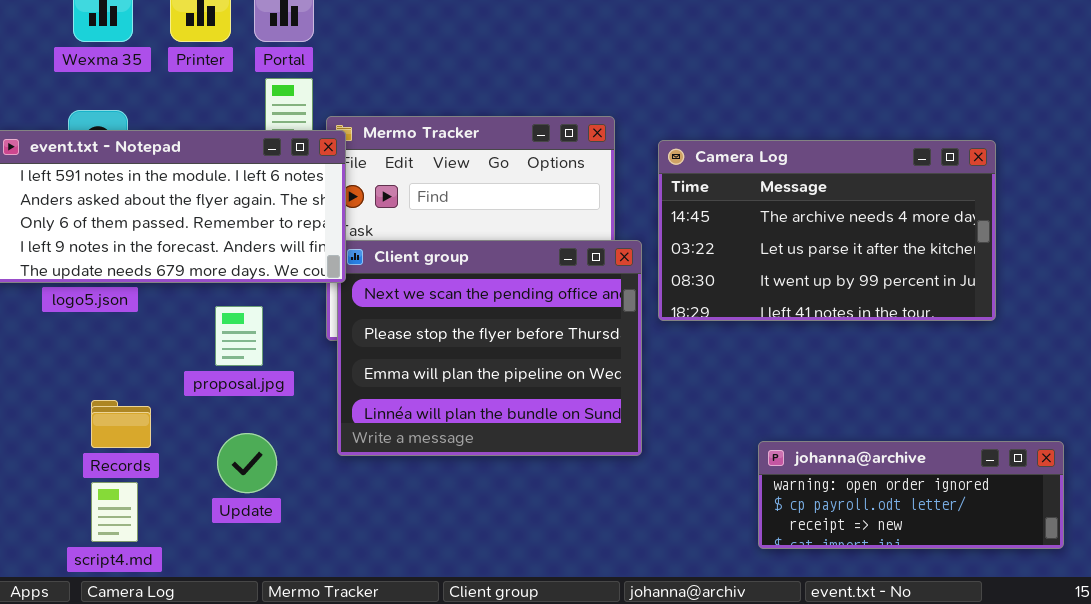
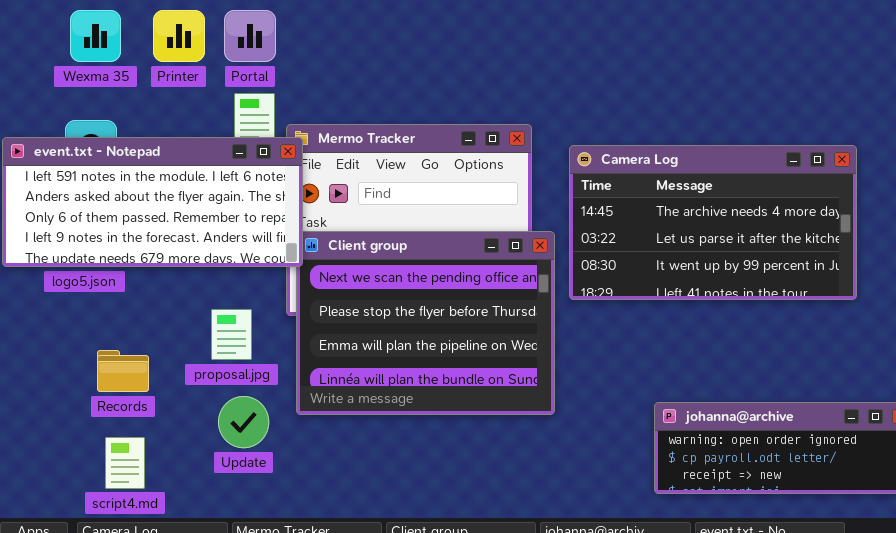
proposal.jpg: [215,306,263,366] -> [211,309,252,360], moved
Records: [91,400,151,448] -> [97,350,149,392], moved
Update: [217,433,277,493] -> [218,396,269,448], moved
script4.md: [91,482,138,542] -> [105,437,145,489], moved

